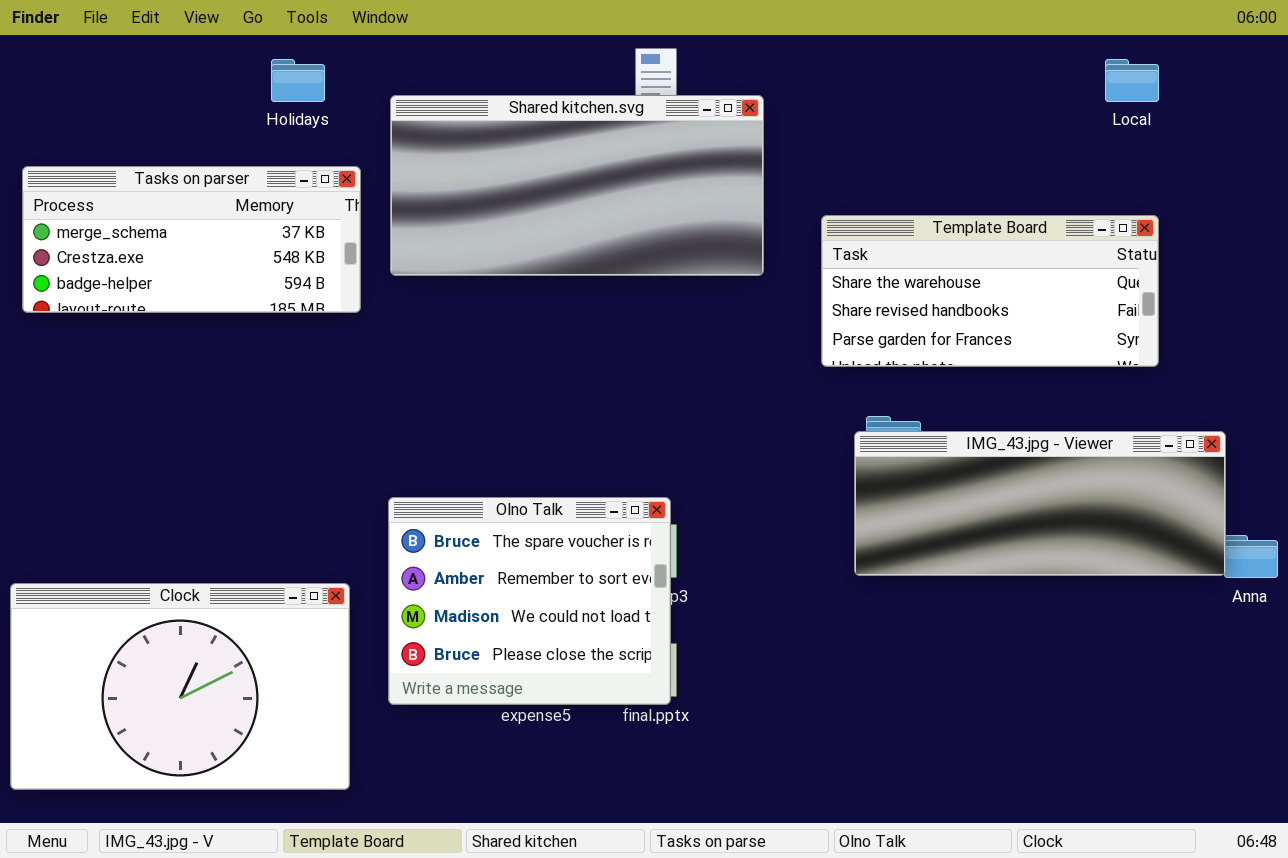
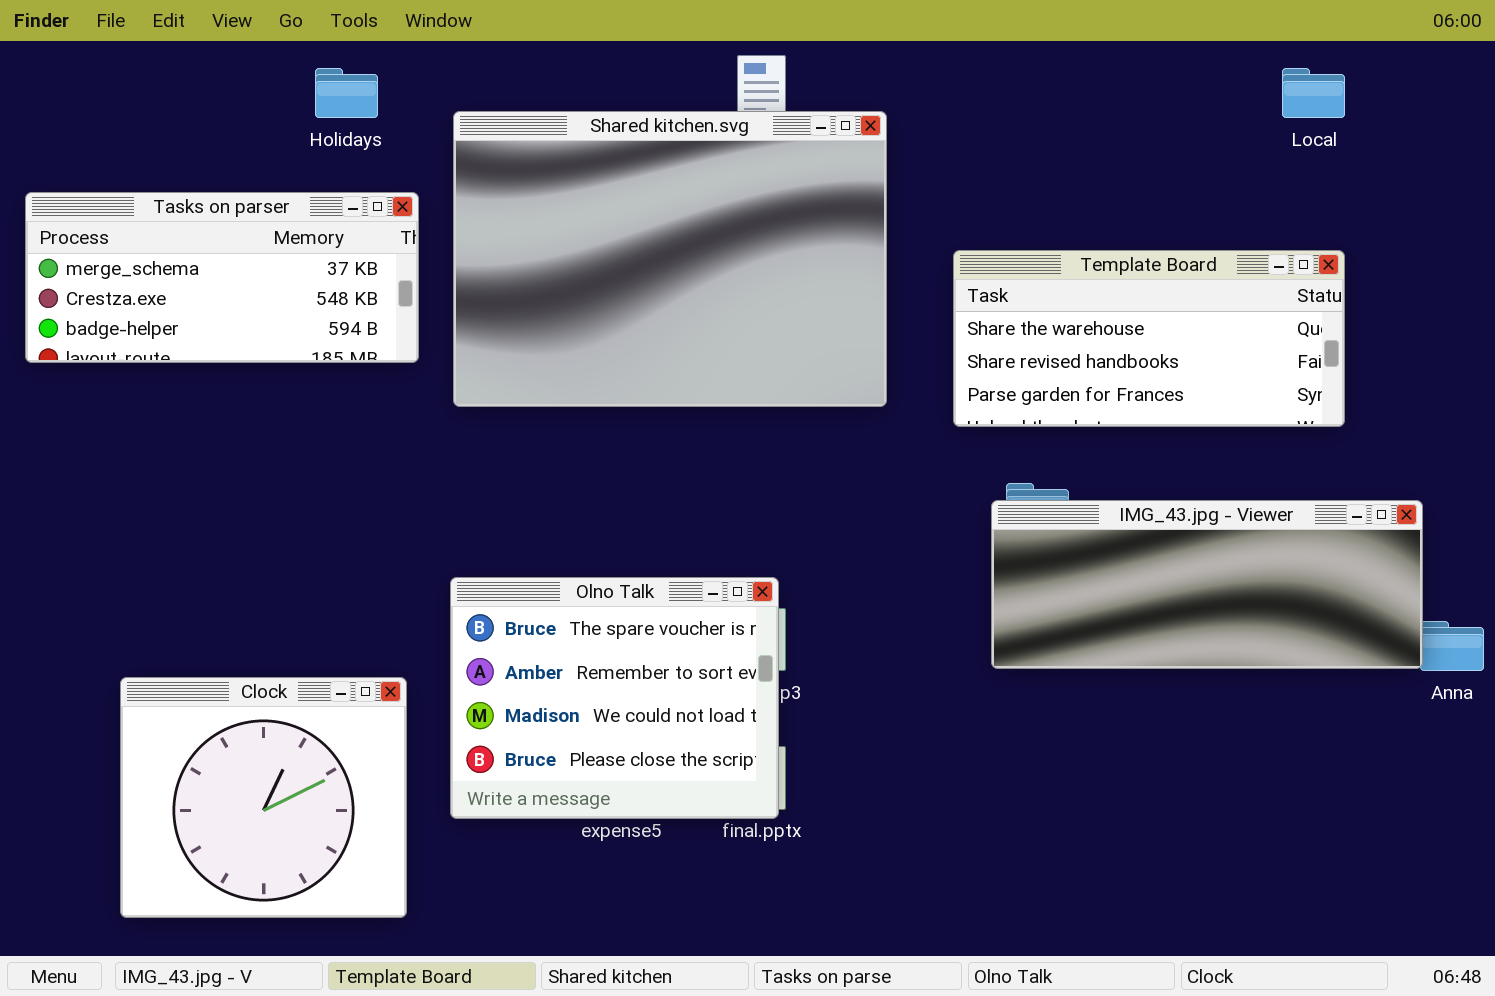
Shared kitchen.svg: [390,95,764,276] -> [453,111,887,407], resized
Clock: [10,583,350,790] -> [120,677,407,918], resized

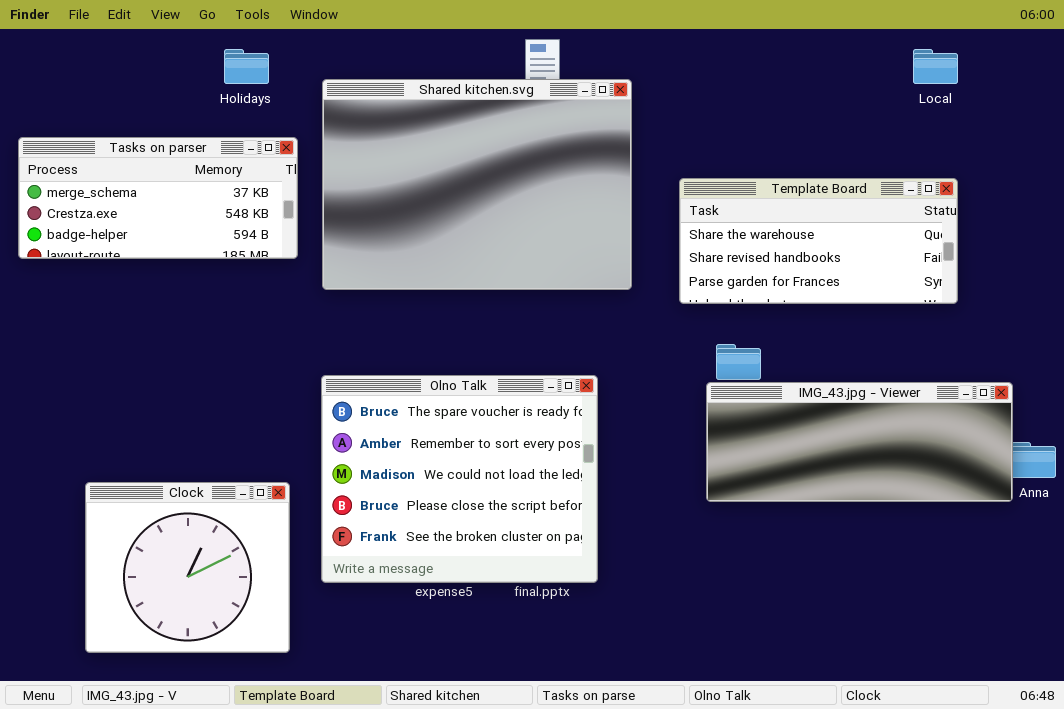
IMG_43.jpg - Viewer: [991,500,1423,669] -> [706,382,1013,502], moved
Olno Talk: [450,577,779,819] -> [321,375,598,583], resized

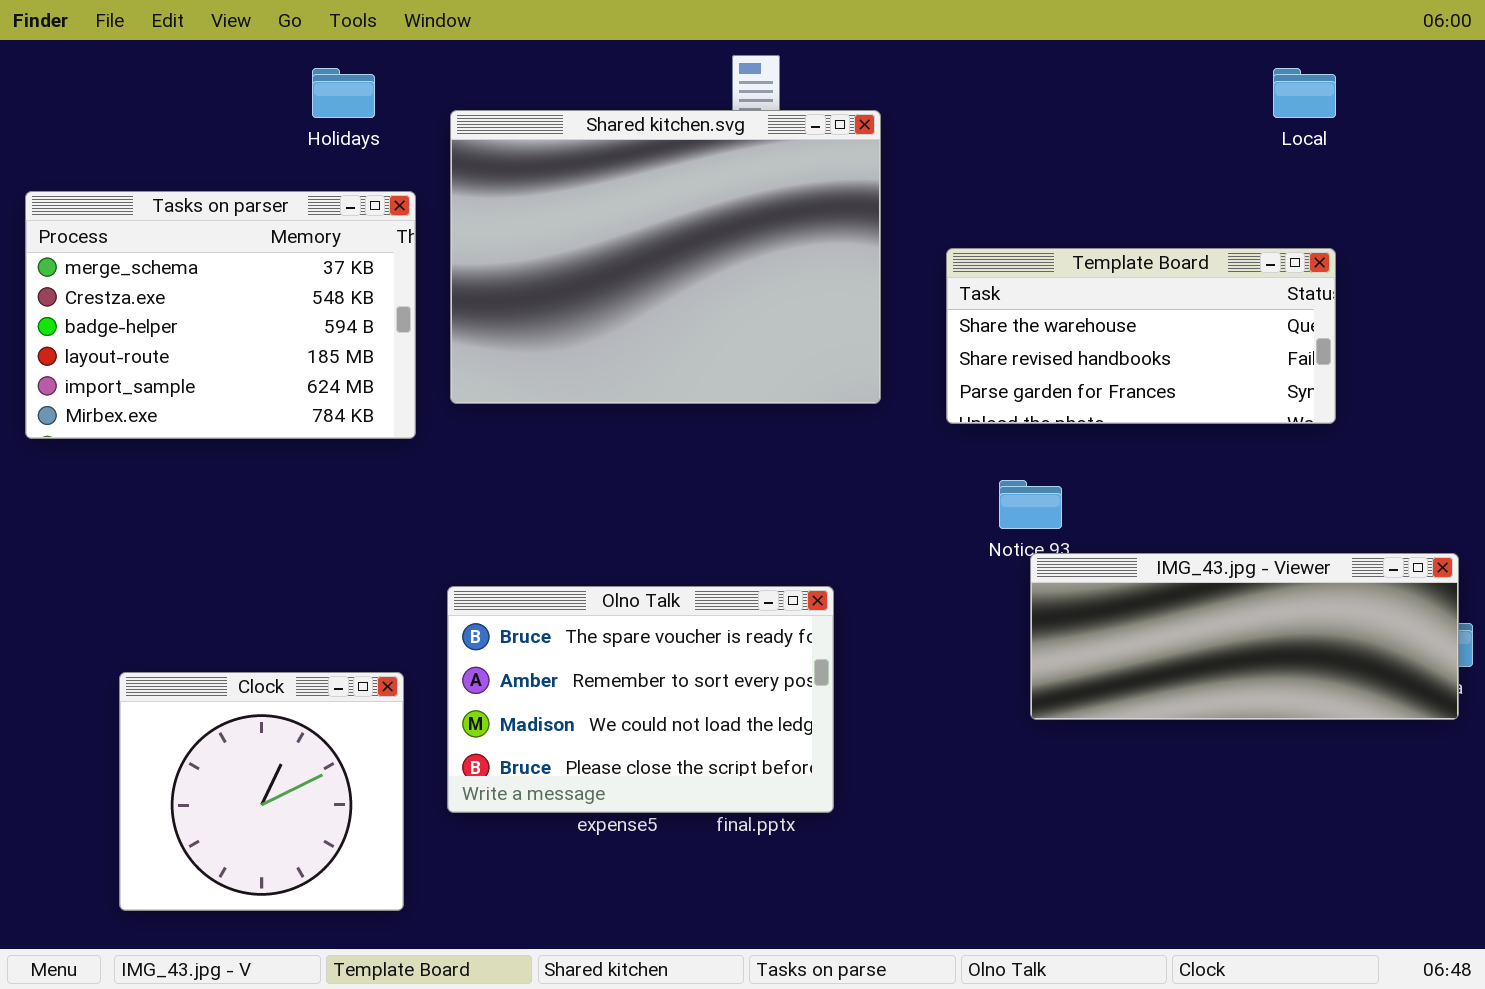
Tasks on parser: [18,137,298,259] -> [25,191,416,439], resized
Olno Talk: [321,375,598,583] -> [447,586,834,813], resized
IMG_43.jpg - Viewer: [706,382,1013,502] -> [1030,553,1459,720], moved

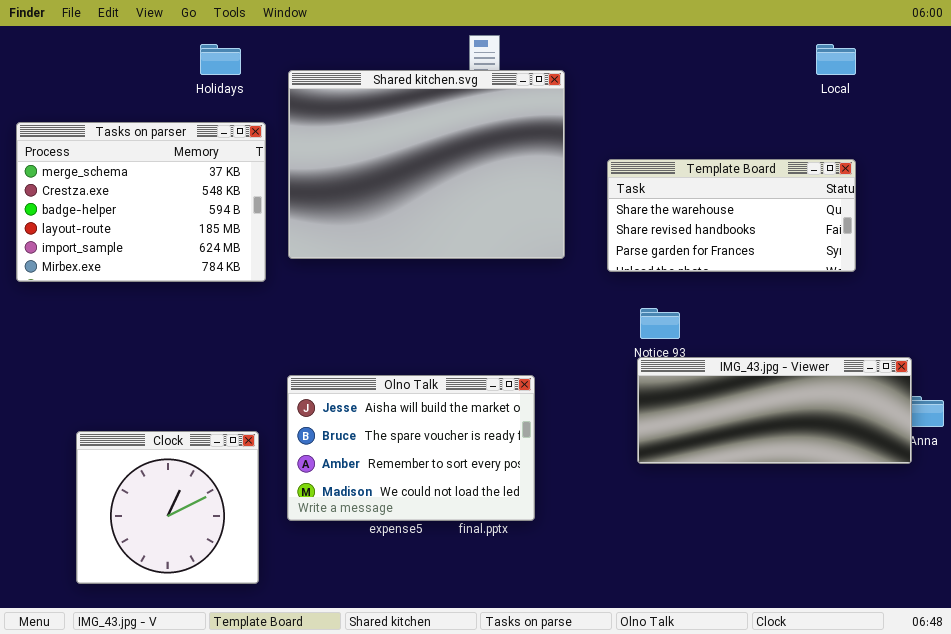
IMG_43.jpg - Viewer: [1030,553,1459,720] -> [637,357,912,464], moved
Olno Talk: [447,586,834,813] -> [287,375,535,521], scrolled up 1 row

